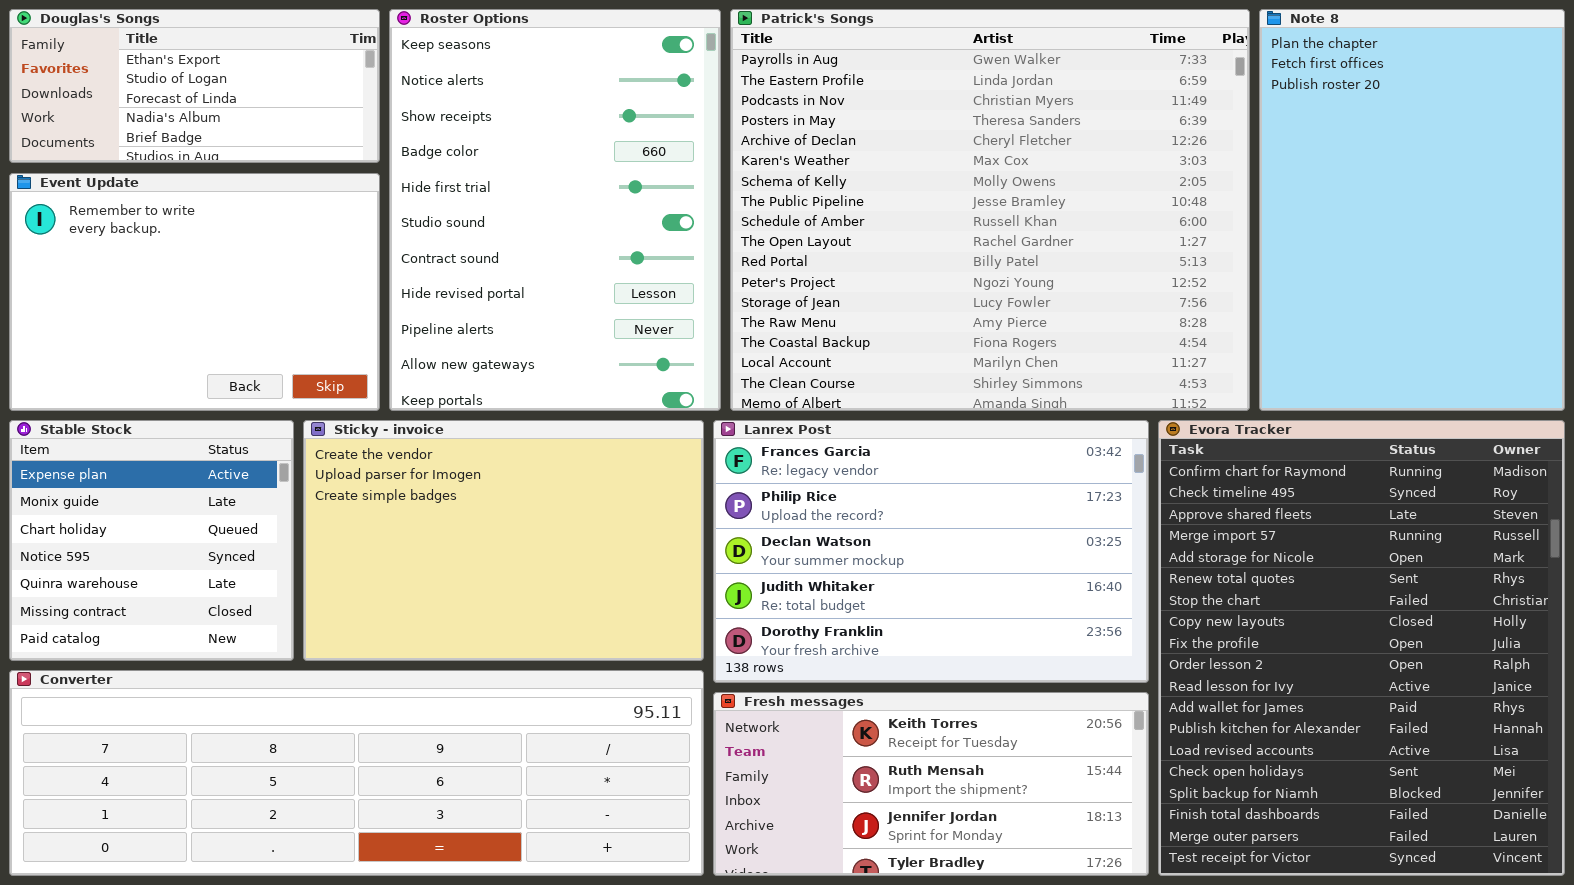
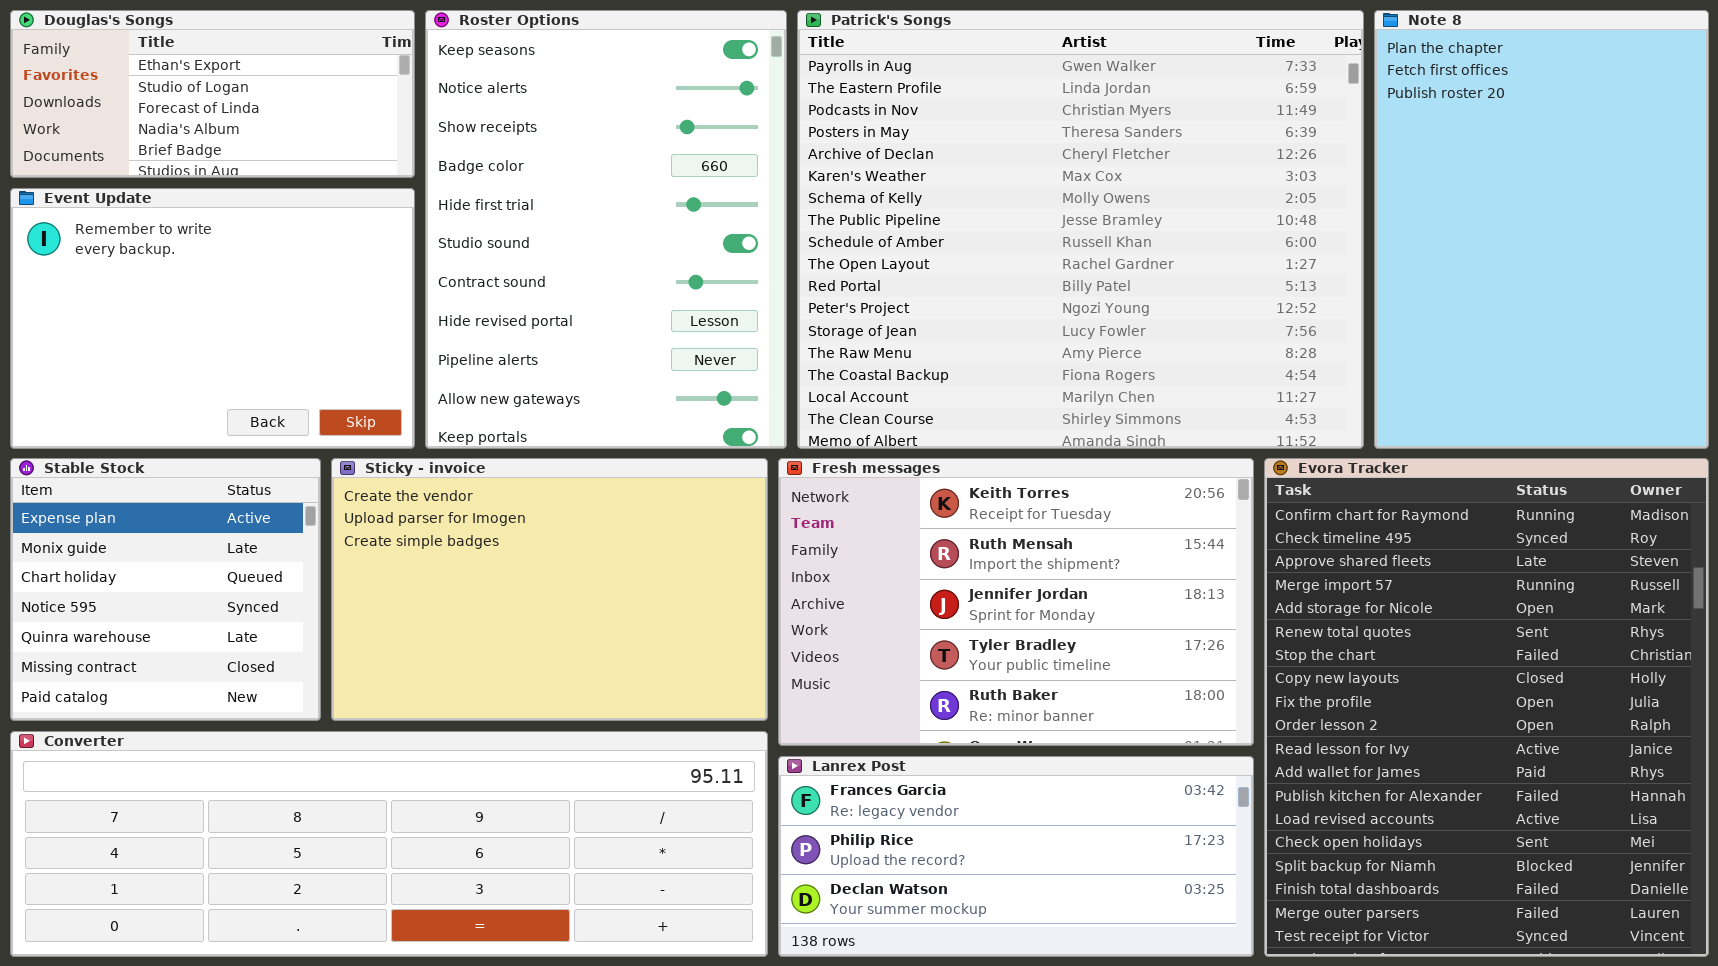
Lanrex Post: [713,420,1149,683] -> [778,756,1254,957], moved, resized
Fresh messages: [713,692,1149,876] -> [778,458,1254,746], moved, resized

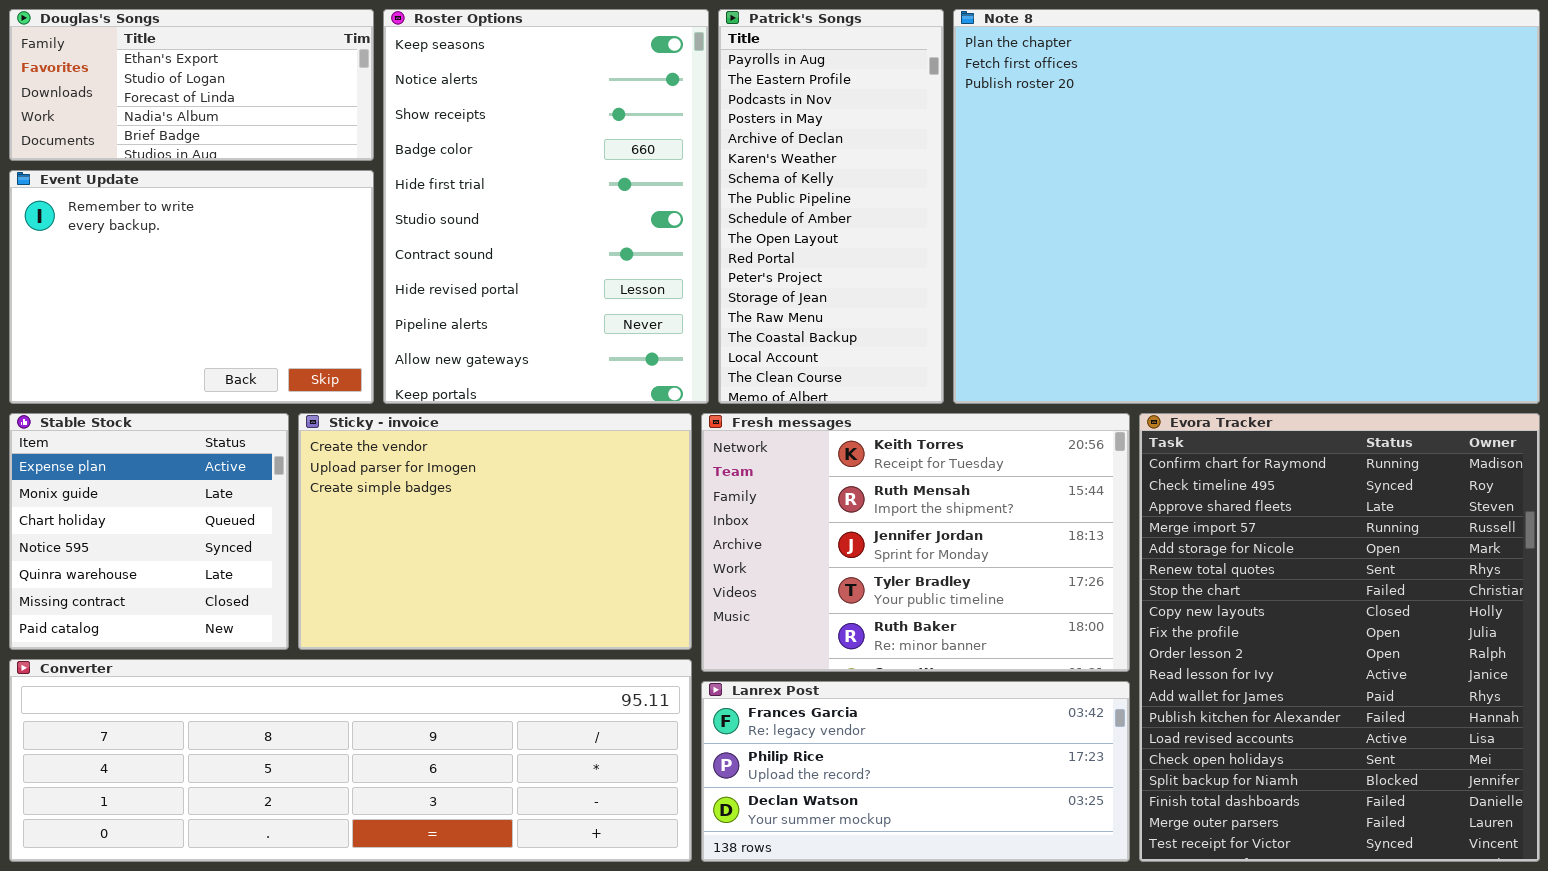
Patrick's Songs: [797,10,1364,449] -> [718,9,944,404], resized
Note 8: [1374,10,1709,449] -> [953,9,1540,404], resized

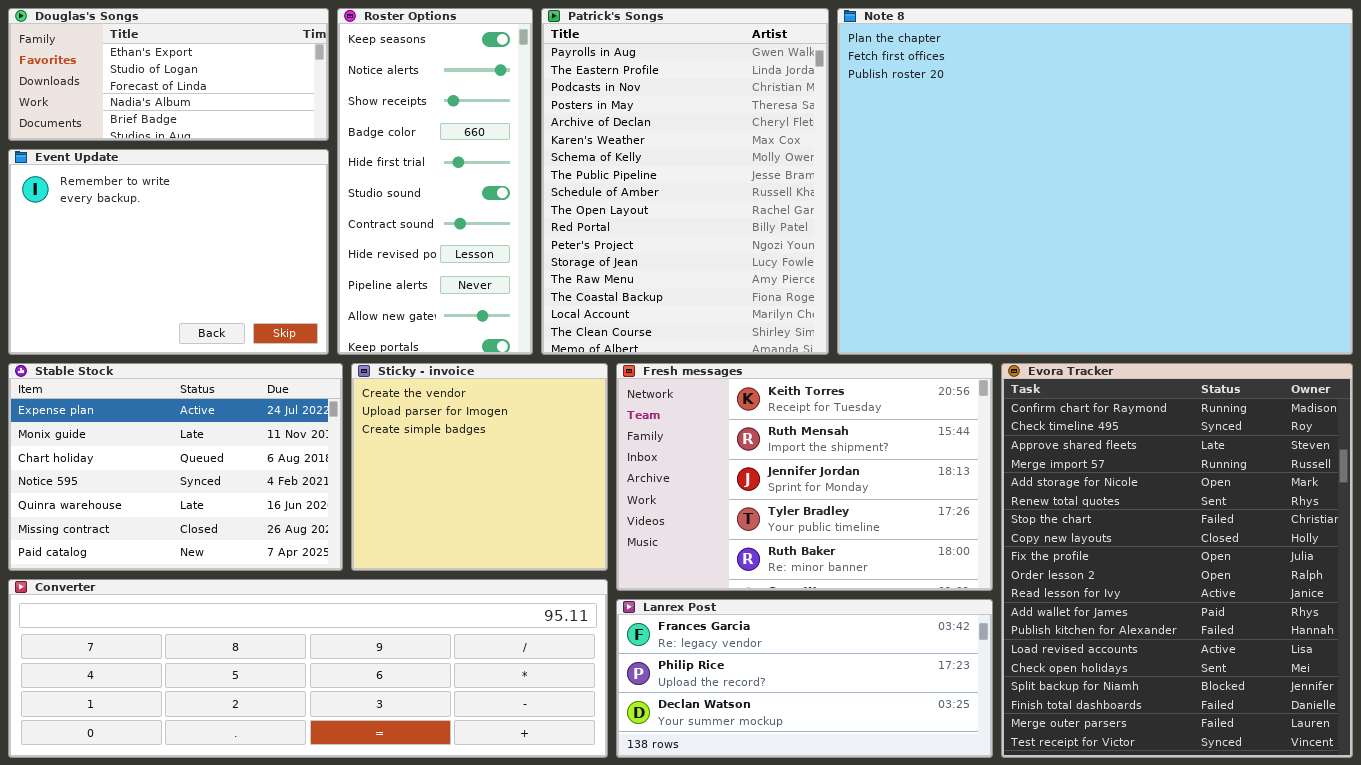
Roster Options: [383,9,709,404] -> [337,8,533,355], resized
Patrick's Songs: [718,9,944,404] -> [541,8,829,355], resized
Stable Stock: [9,413,289,650] -> [8,363,343,571], resized
Sticky - invoice: [298,413,692,650] -> [351,363,608,571], resized

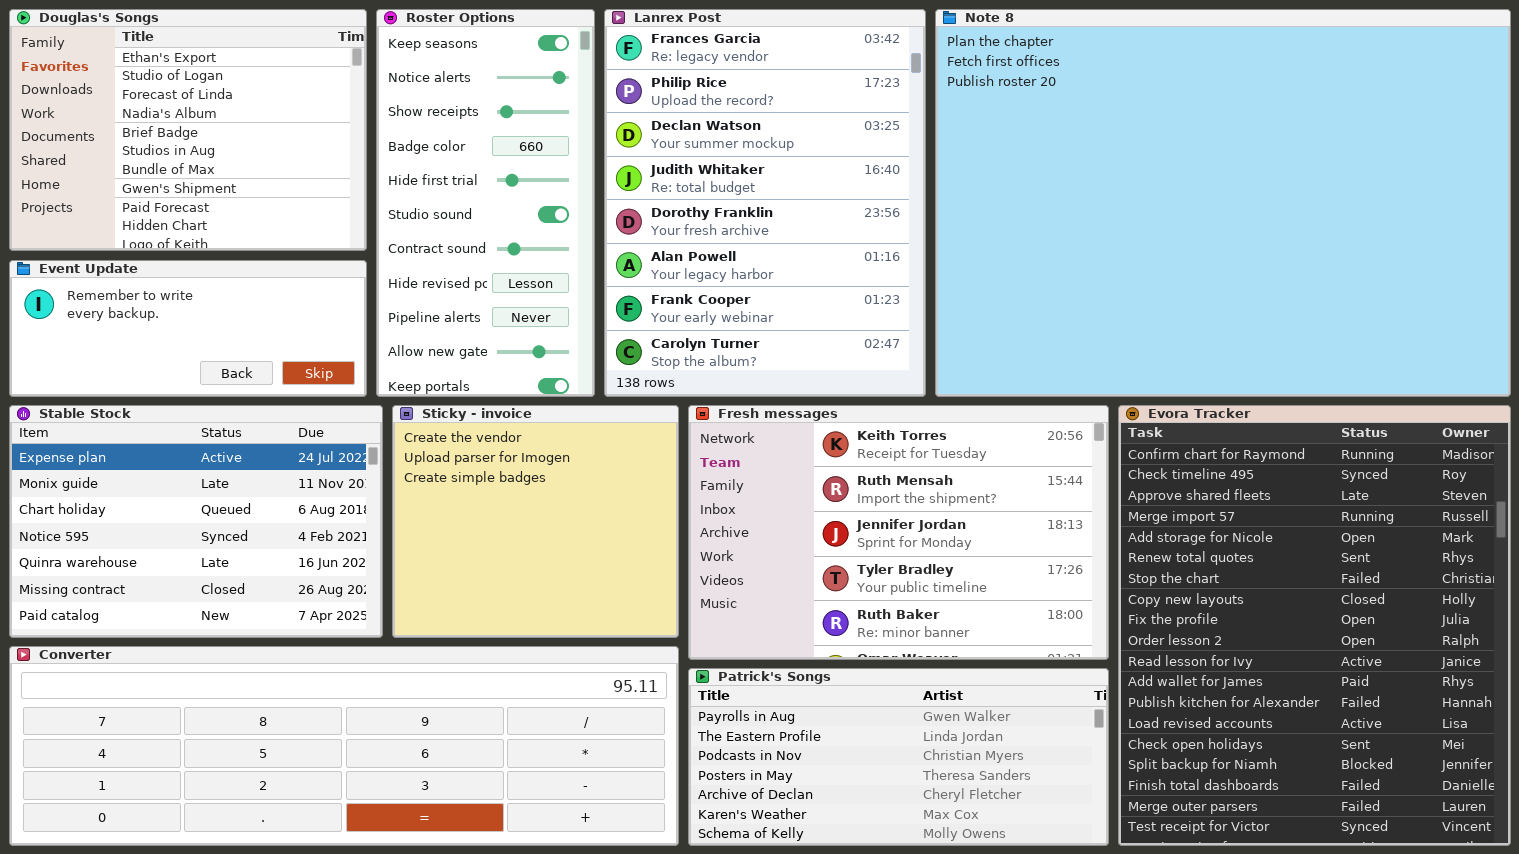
Douglas's Songs: [8,8,329,141] -> [9,9,367,251], resized
Patrick's Songs: [541,8,829,355] -> [688,668,1109,846], moved, resized
Event Update: [8,149,329,355] -> [9,260,367,397], resized
Lanrex Post: [616,599,993,758] -> [604,9,926,397], moved, resized

